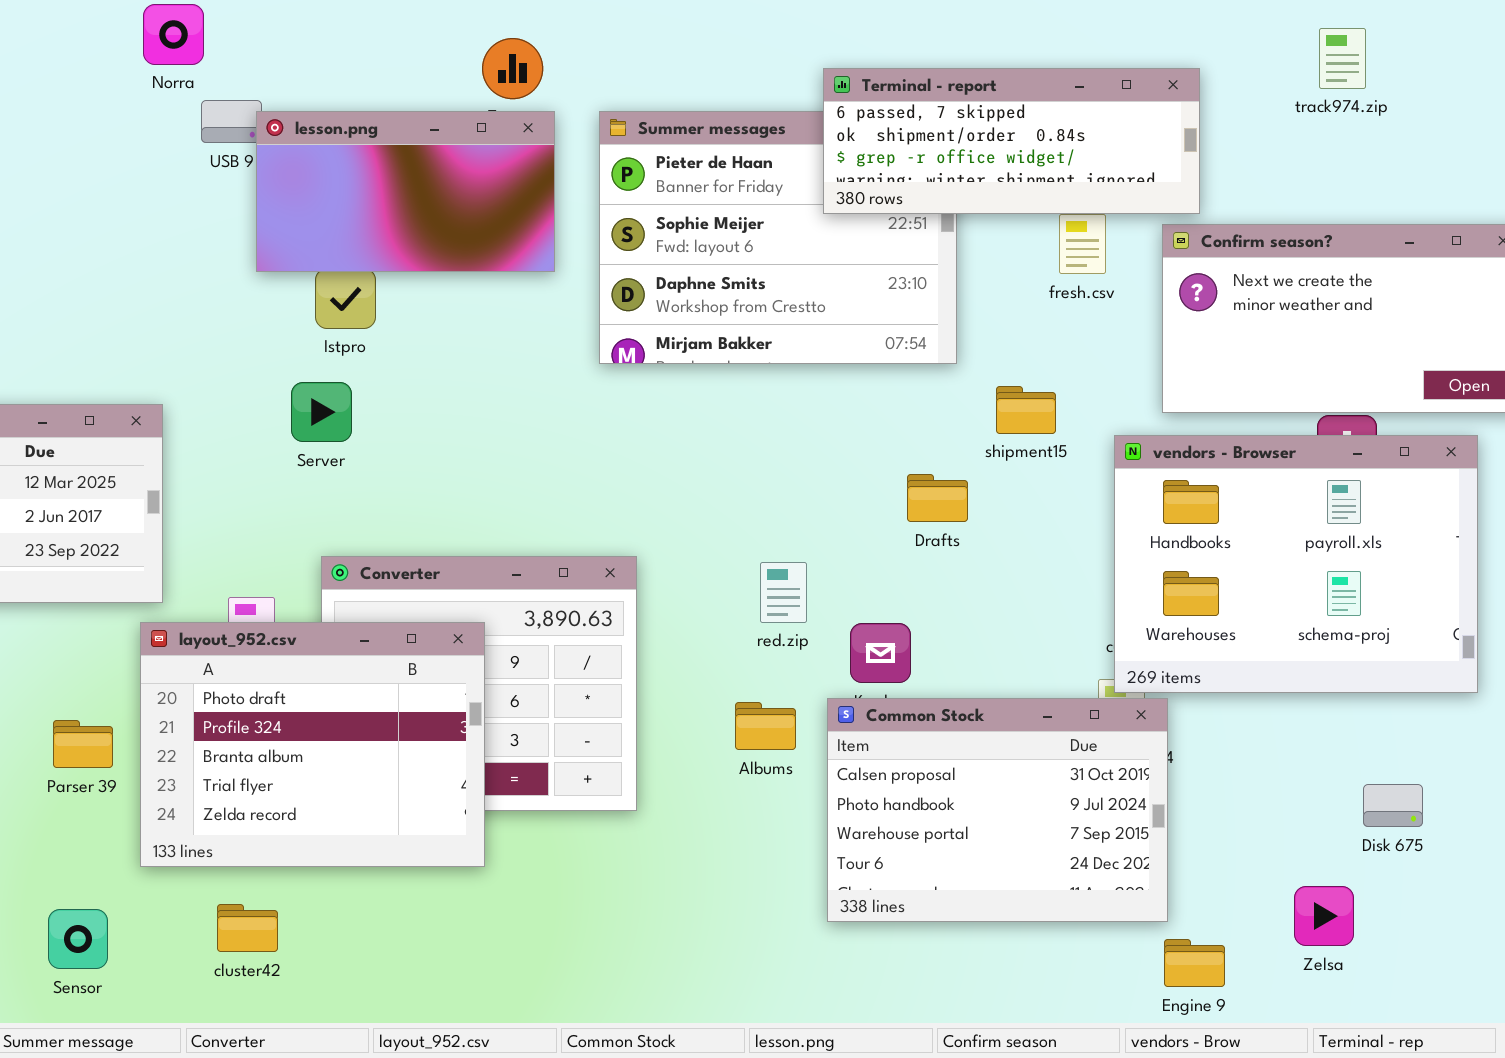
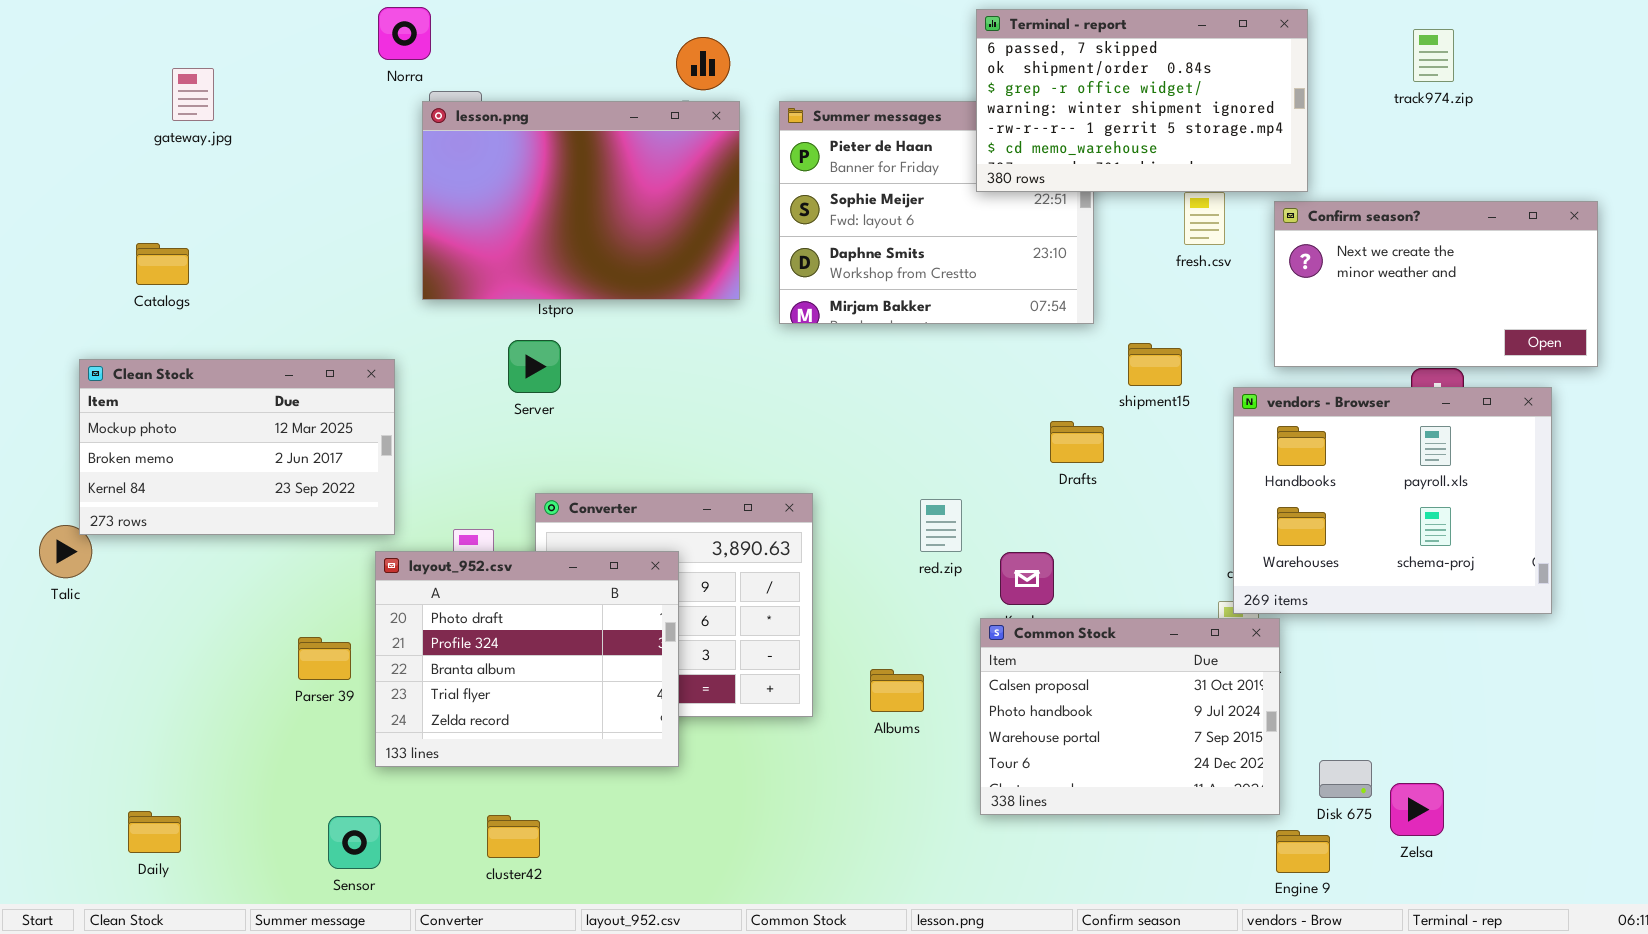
Terminal - report: [823,68,1200,214] -> [976,9,1308,192], resized
lesson.png: [256,111,555,272] -> [422,101,740,300], resized
Albums: [735,702,796,750] -> [870,669,924,712], moved
Disk 675: [1363,784,1423,827] -> [1319,760,1372,798], moved
cluster42: [217,904,278,952] -> [487,815,540,858], moved
Sensor: [48,909,108,969] -> [328,816,381,869], moved

